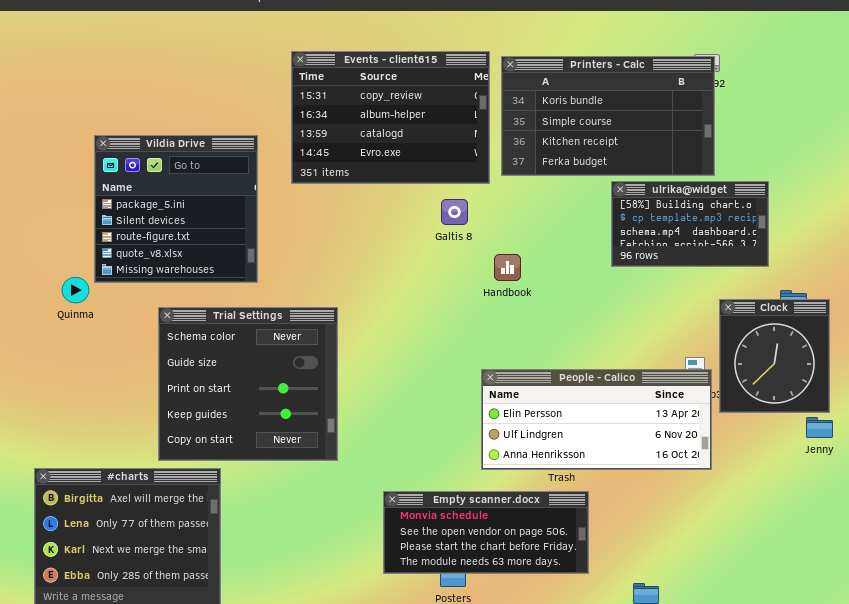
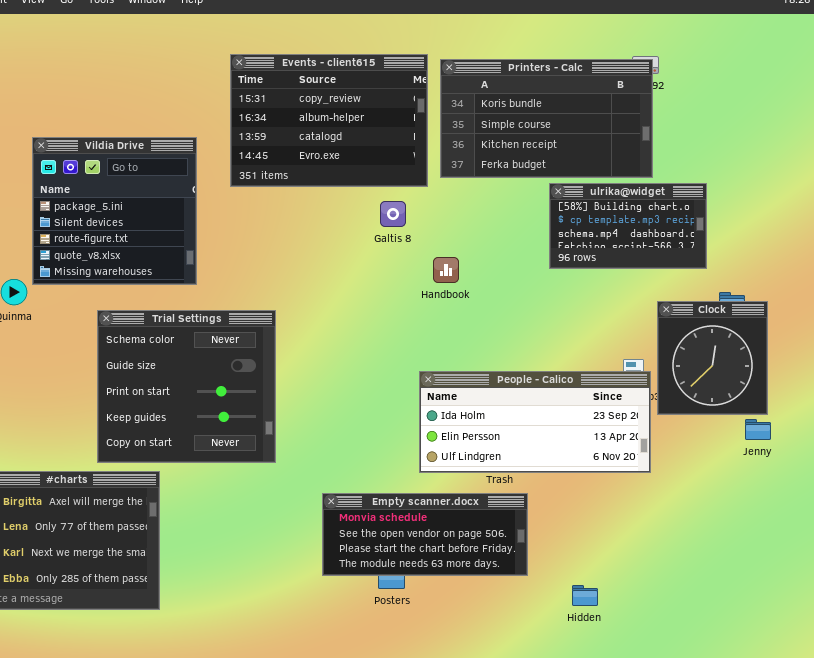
People - Calico: [481,369,712,470] -> [419,371,651,473], scrolled up 1 row

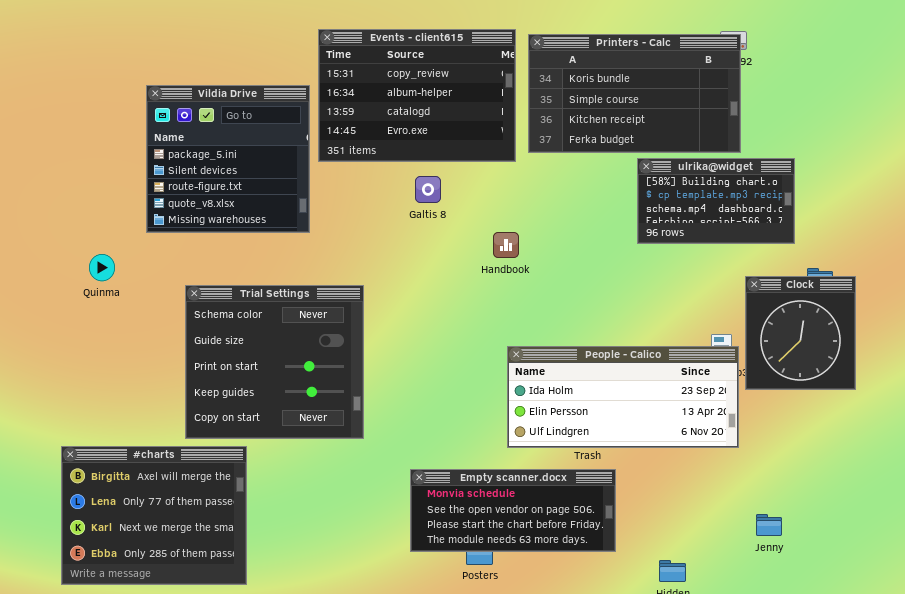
Vildia Drive: [32,137,197,285] -> [146,85,310,233], moved
Galtis 8: [380,201,406,227] -> [415,176,441,203], moved
Handbook: [433,257,459,283] -> [493,232,519,258], moved
Jenny: [745,419,771,440] -> [756,514,782,536], moved

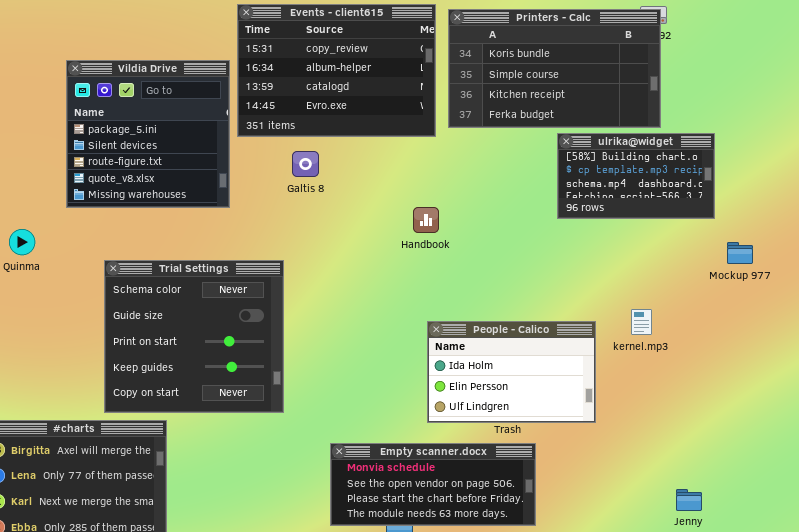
Galtis 8: [415,176,441,203] -> [292,151,319,177], moved
Clock: [745,276,856,390] -> none, closed
People - Calico: [507,346,739,448] -> [427,321,596,423], resized

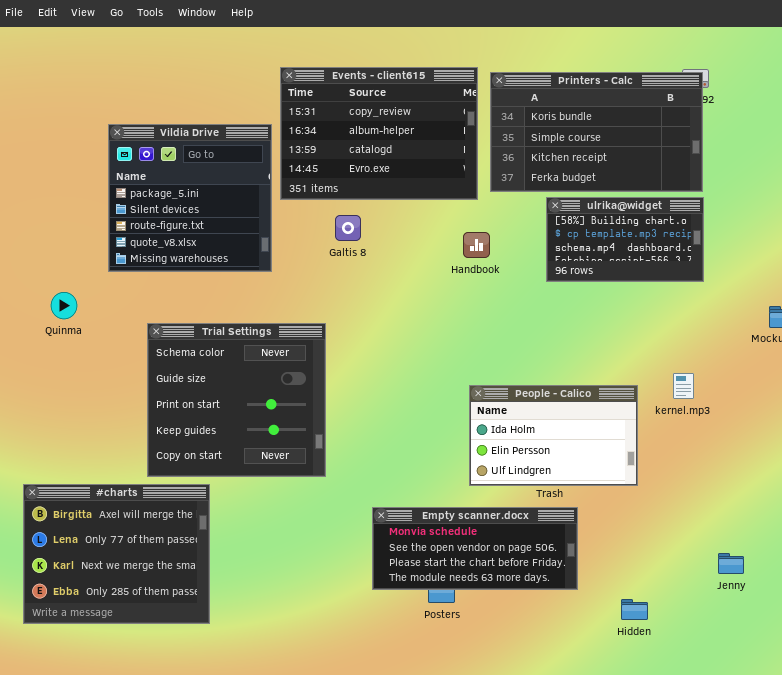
ulrika@widget: [557,133,715,219] -> [546,197,704,282], moved
Handbook: [413,207,439,233] -> [463,232,490,258], moved

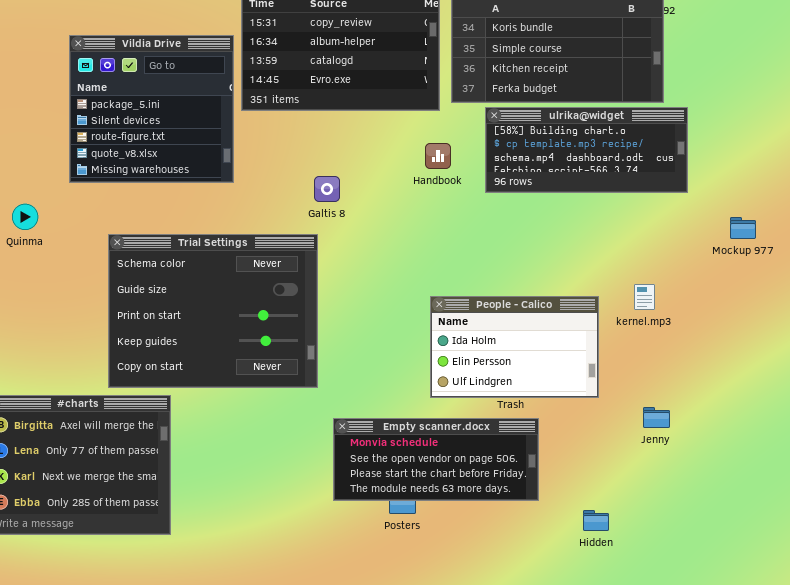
ulrika@widget: [546,197,704,282] -> [485,107,688,193], moved, resized
Galtis 8: [335,215,361,241] -> [314,176,340,202], moved
Trial Settings: [147,323,326,477] -> [108,234,318,388], resized
Jenny: [718,553,744,574] -> [643,407,670,428], moved

